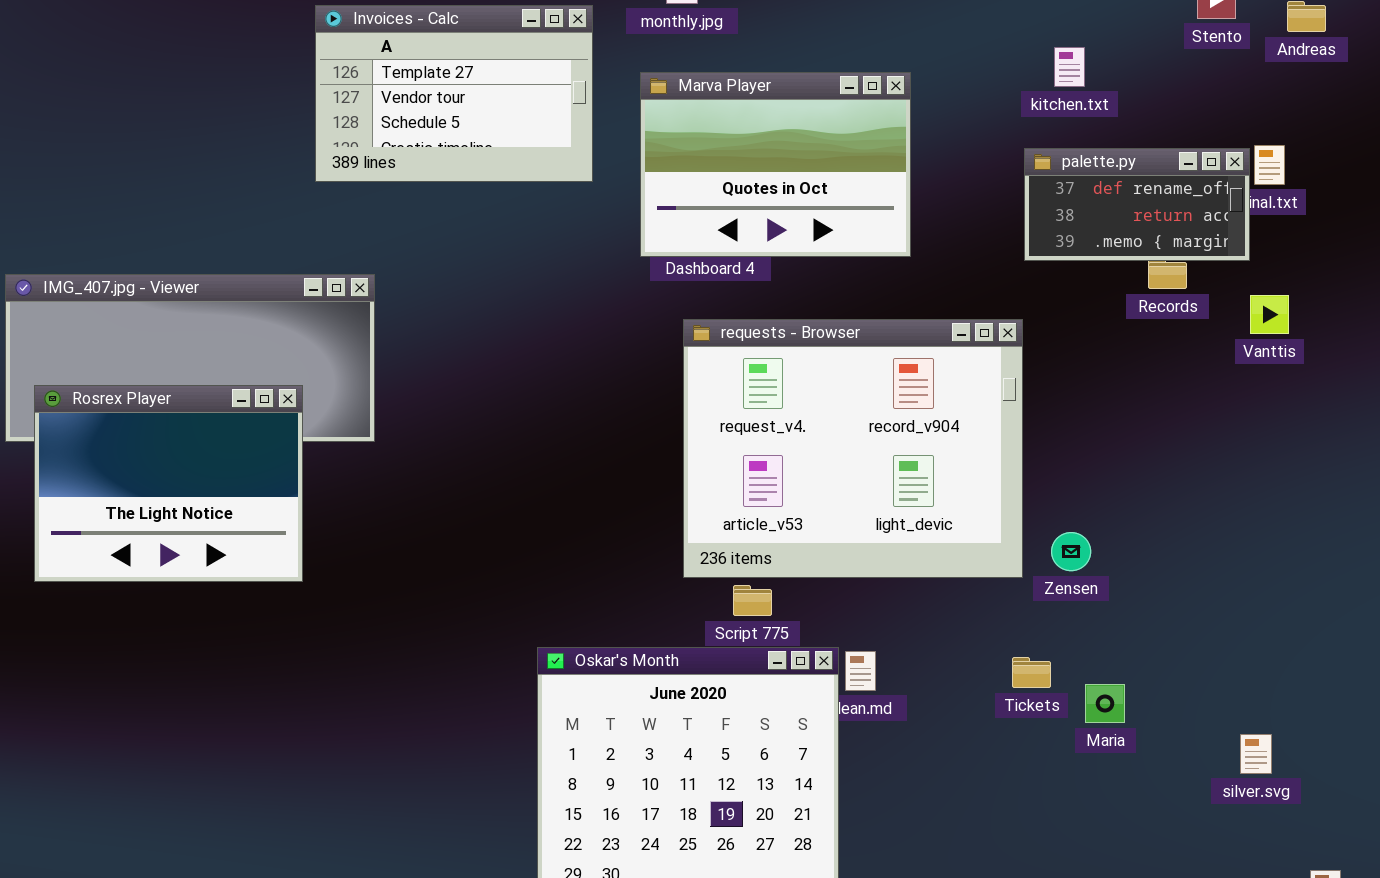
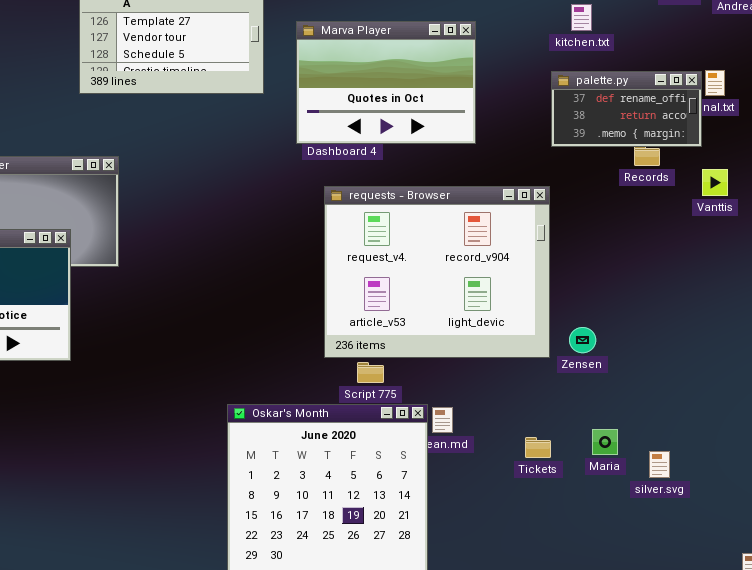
Tickets: [1012,657,1051,688] -> [525,437,551,458], moved
silver.svg: [1240,734,1272,774] -> [649,451,670,478], moved

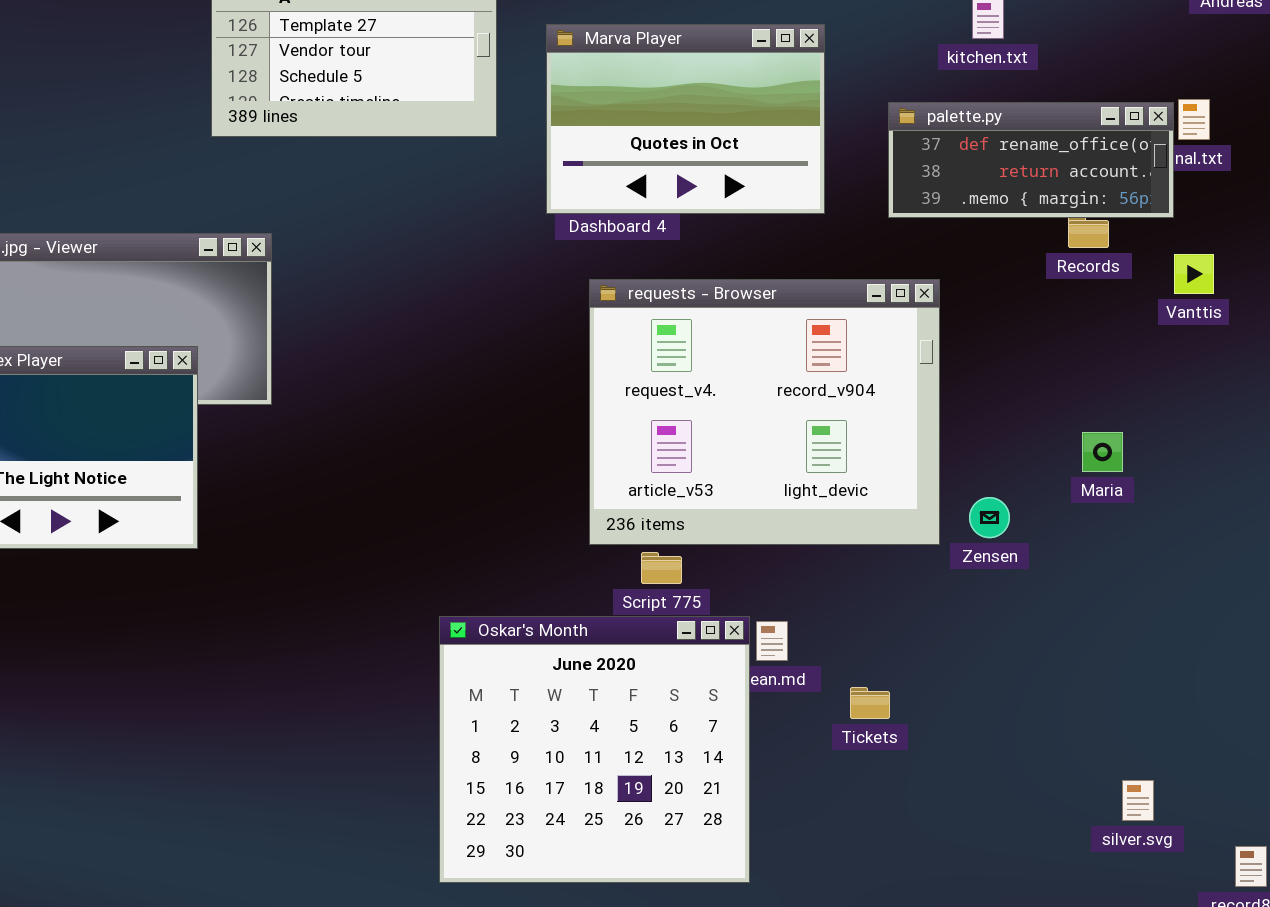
palette.py: [551,71,702,147] -> [888,102,1174,218], resized
Maria: [592,429,618,455] -> [1082,432,1123,472], moved
Tickets: [525,437,551,458] -> [850,687,890,719], moved
silver.svg: [649,451,670,478] -> [1122,780,1154,821], moved

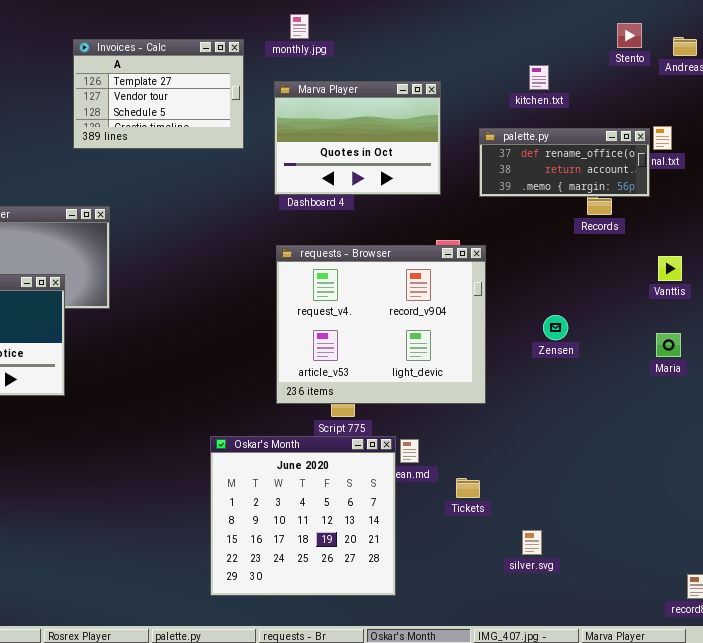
Vanttis: [1174,254,1214,294] -> [658,256,682,281], moved
requests - Browser: [589,279,940,545] -> [276,245,486,404], moved
Maria: [1082,432,1123,472] -> [656,333,681,357], moved
Zensen: [969,497,1010,538] -> [543,315,568,340], moved
silver.svg: [1122,780,1154,821] -> [522,530,542,555], moved

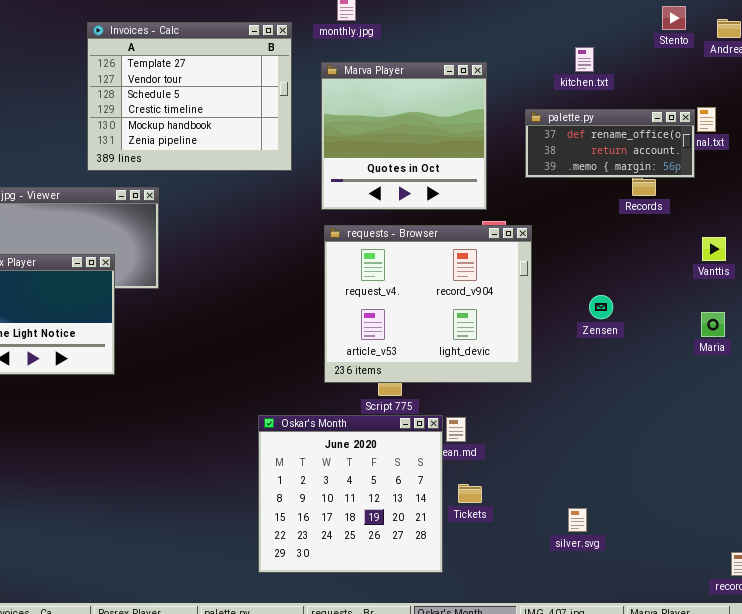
Invoices - Calc: [73,39,244,149] -> [87,22,292,171], resized
Marva Player: [274,81,441,195] -> [321,62,487,210], resized
Tickets: [456,478,480,498] -> [458,484,482,503], moved

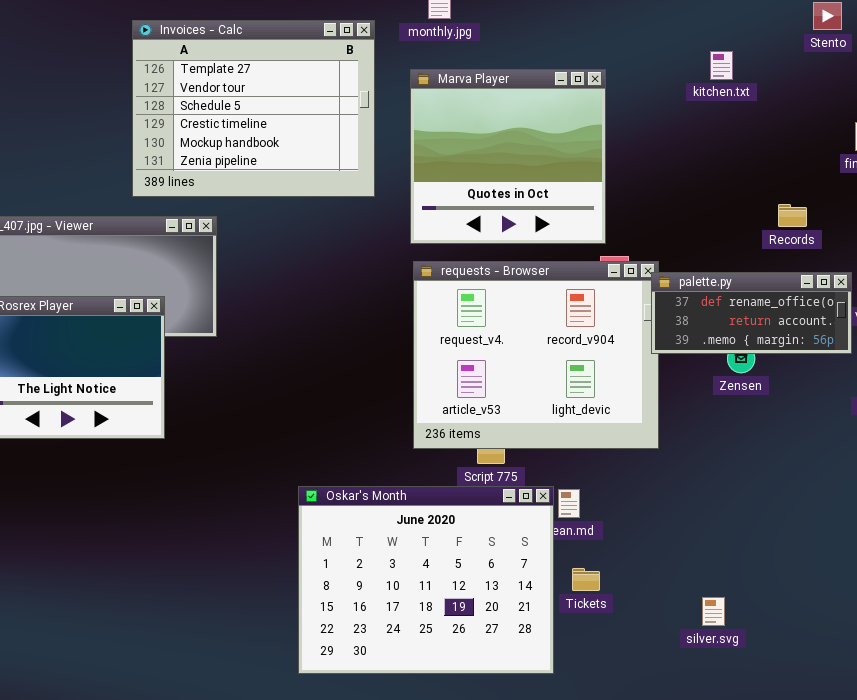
palette.py: [525,109,695,178] -> [651,272,852,354], moved
Oskar's Month: [258,415,443,573] -> [298,486,554,674], resized

